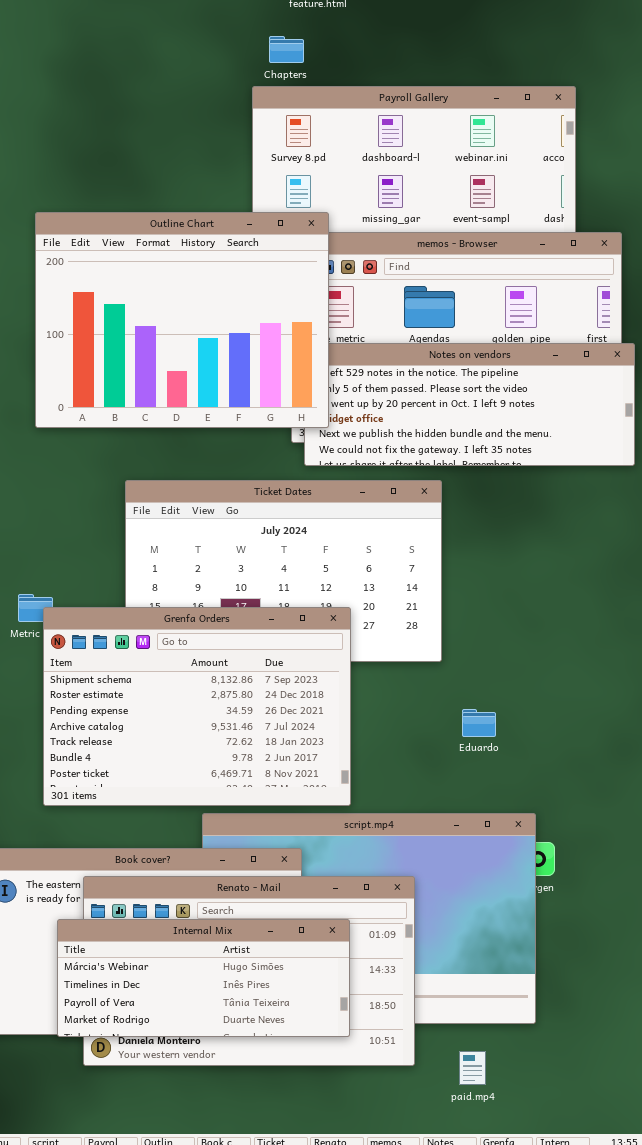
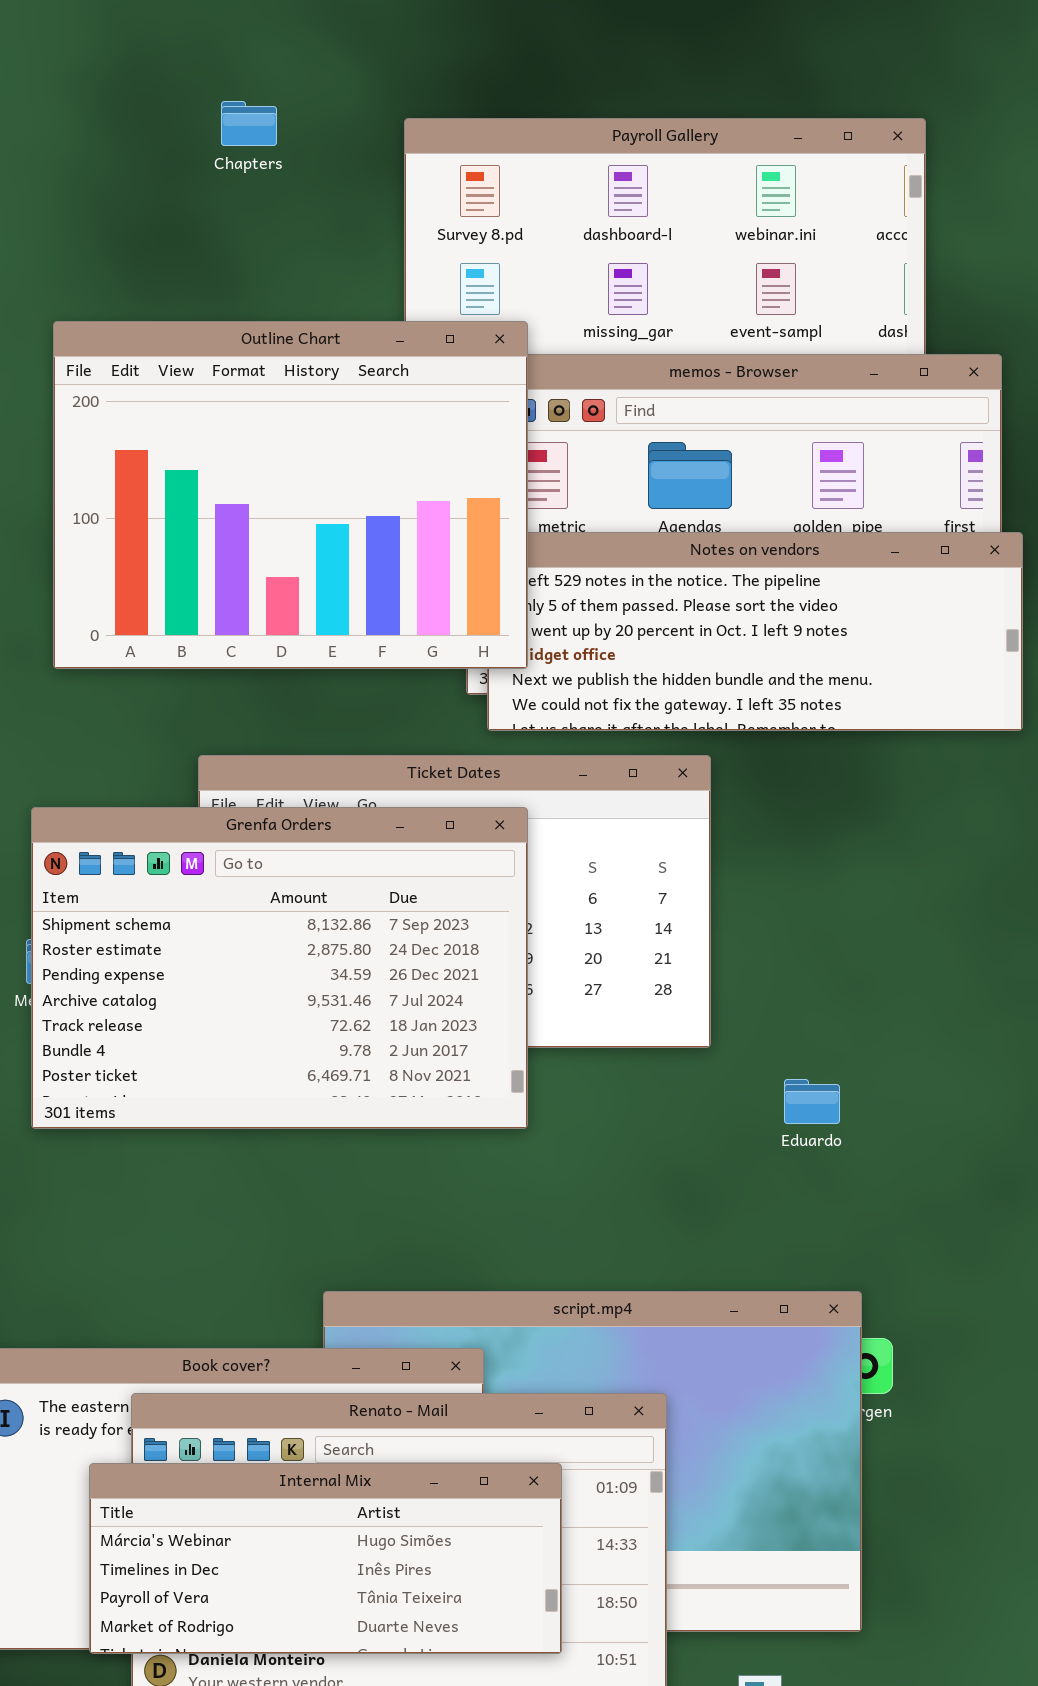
Chapters: [269,36,304,63] -> [221,101,277,146], moved
Grenfa Orders: [43,607,351,806] -> [31,807,528,1129], moved
Eduardo: [462,709,496,737] -> [784,1079,840,1124], moved

